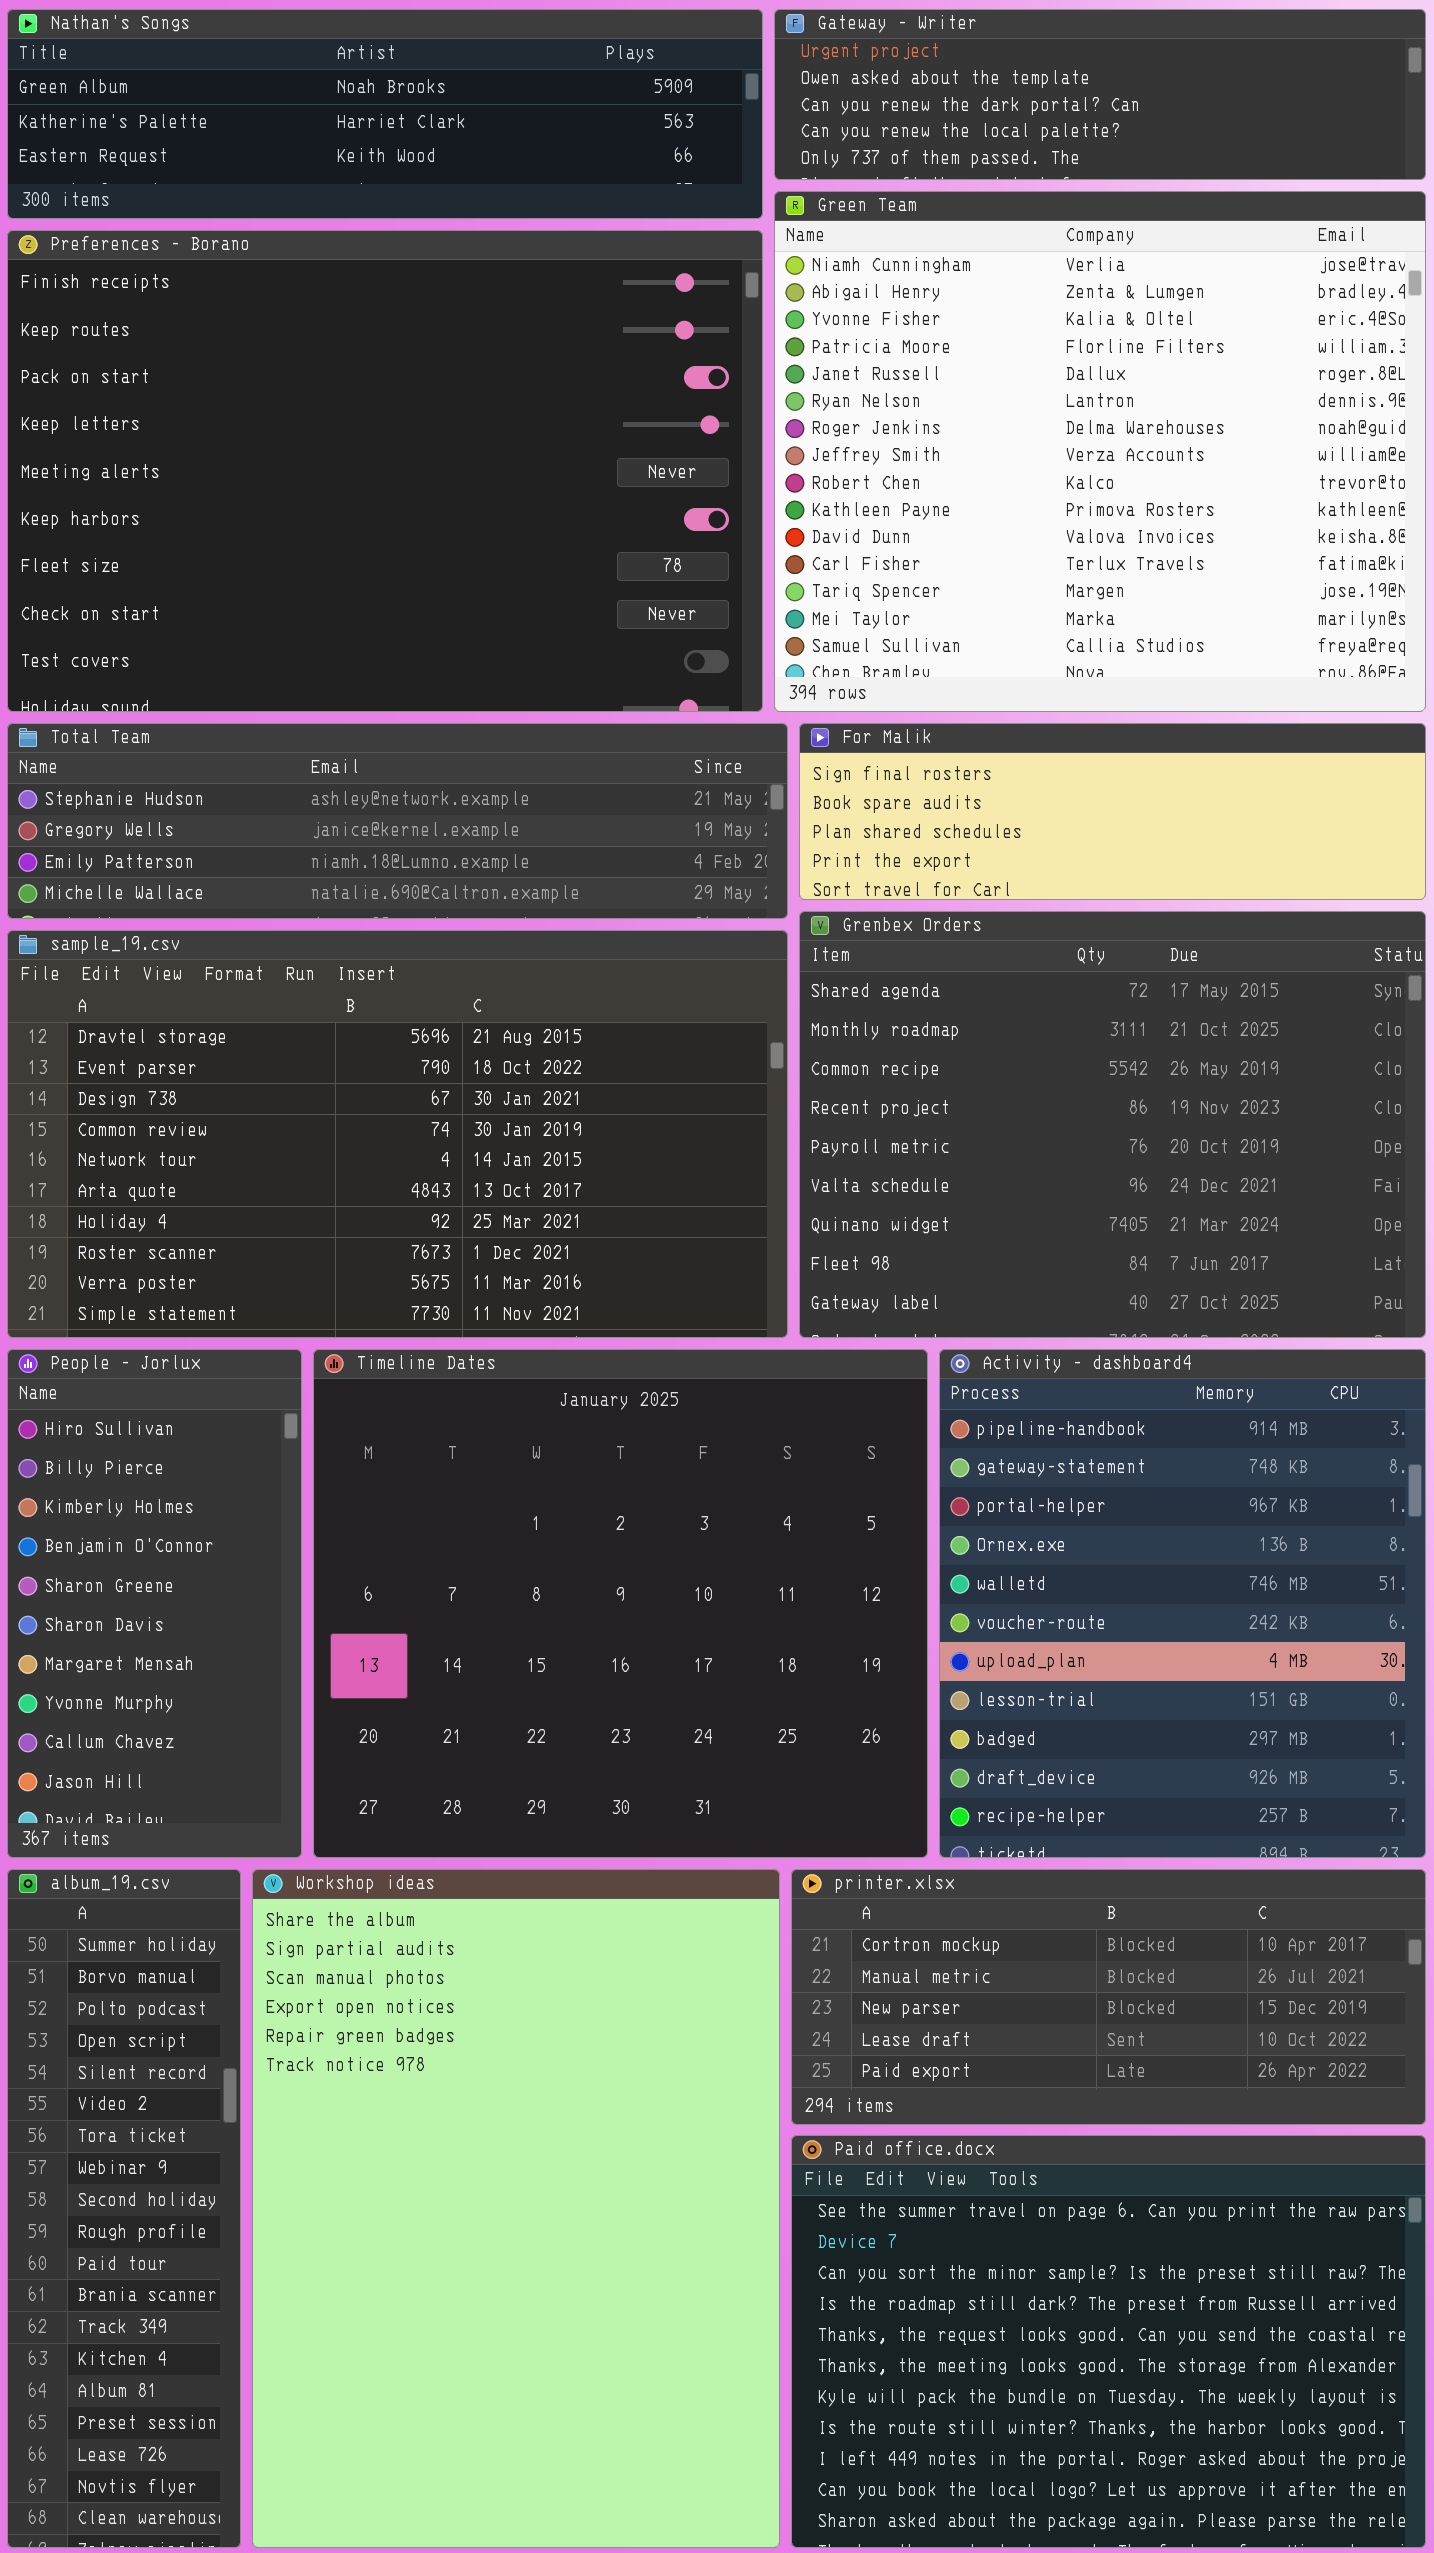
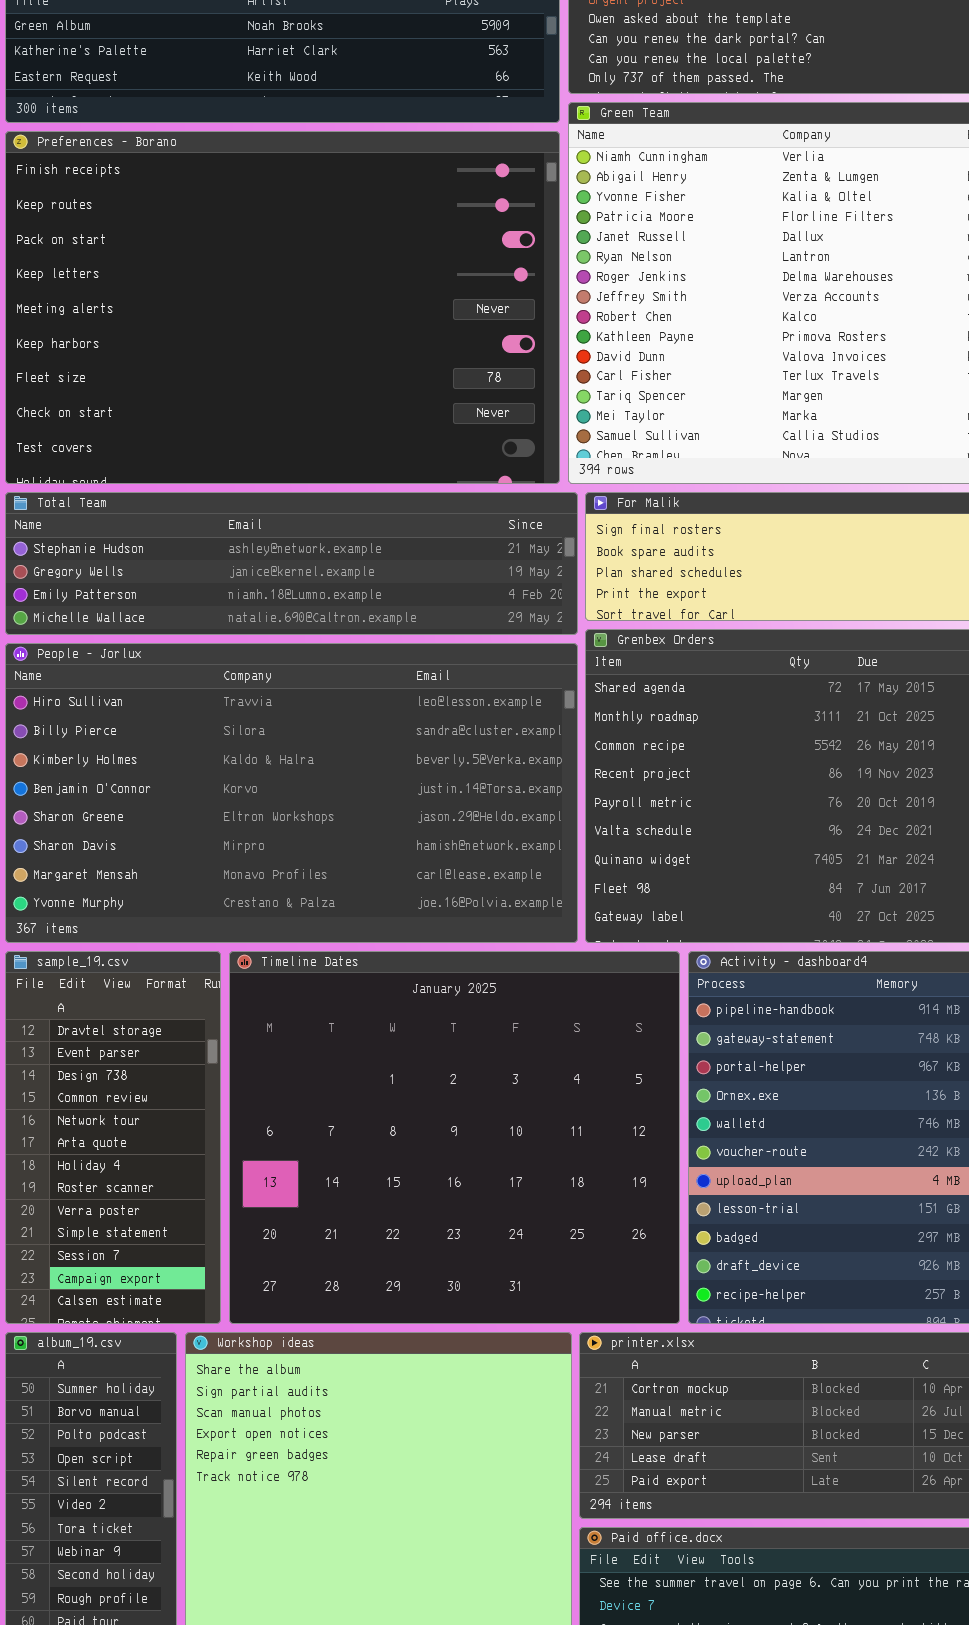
sample_19.csv: [7,930,788,1338] -> [5,951,221,1324], moved, resized
People - Jorlux: [7,1349,302,1858] -> [5,643,578,943], moved, resized

